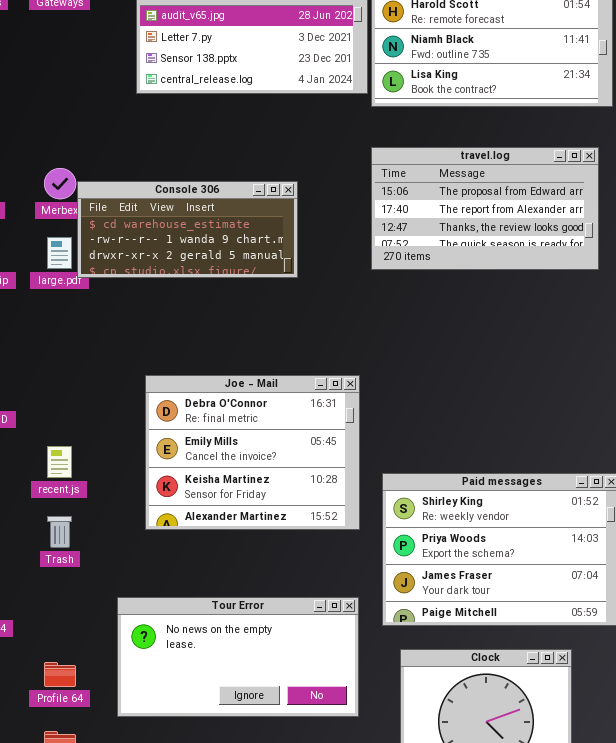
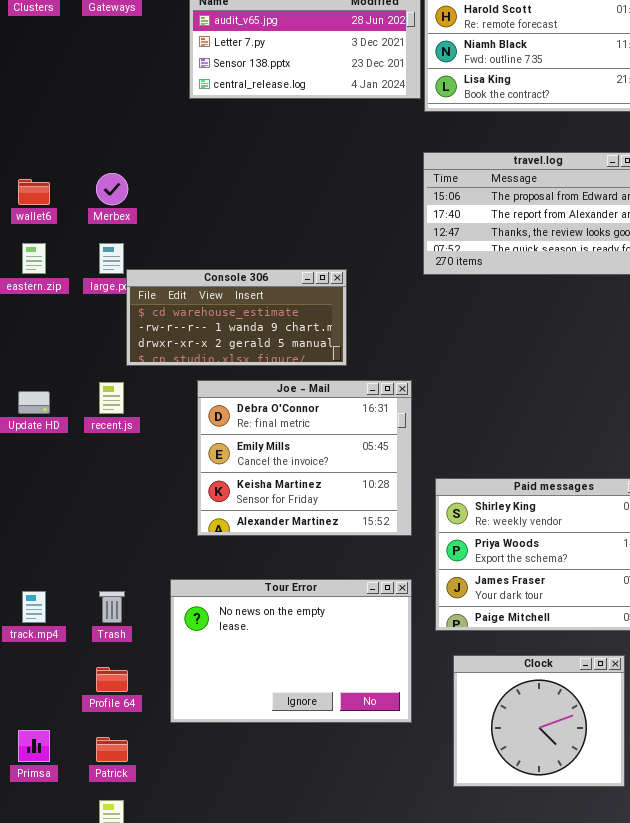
Console 306: [77,181,298,278] -> [126,269,347,366], moved
recent.js: [47,446,72,478] -> [99,382,124,414], moved
Trash: [47,516,72,548] -> [99,591,125,623], moved
Tour Error: [117,597,359,717] -> [170,579,412,723], resized

